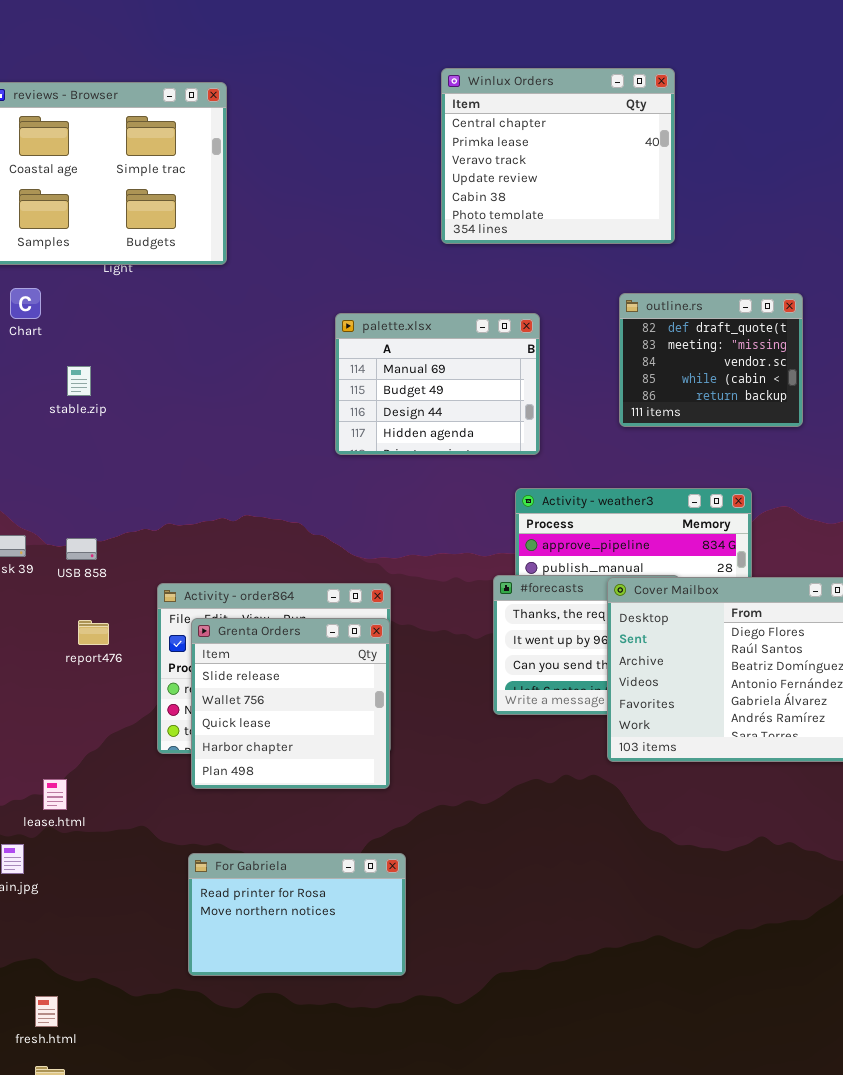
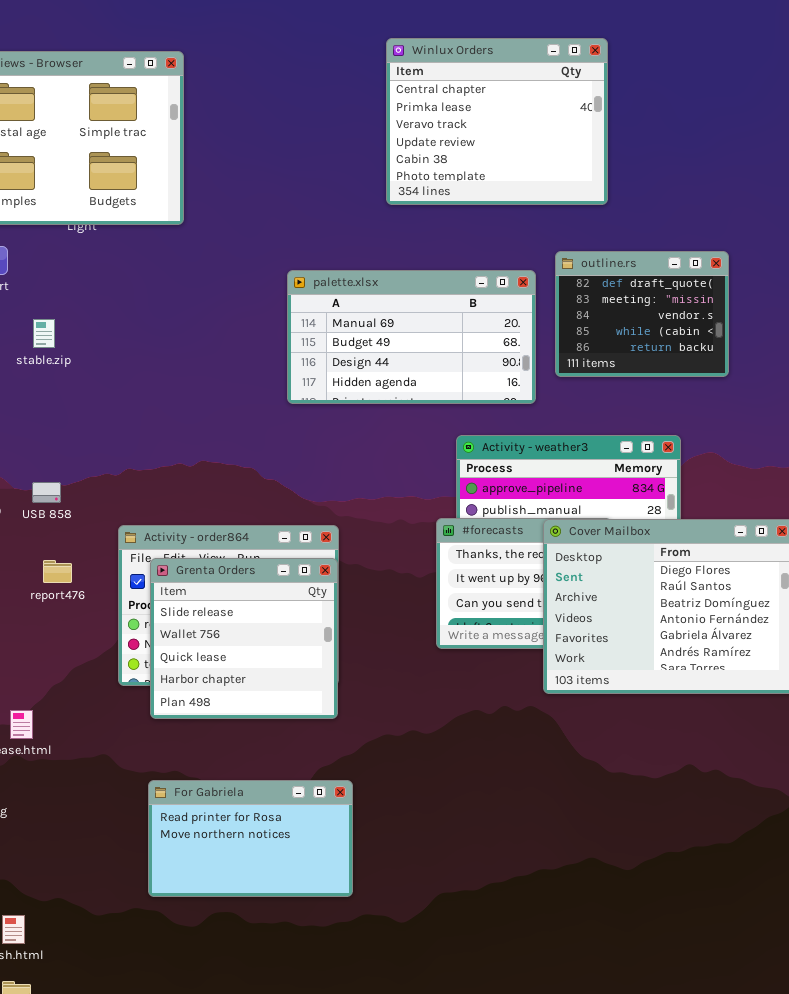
palette.xlsx: [335,313,540,455] -> [287,270,536,404], resized

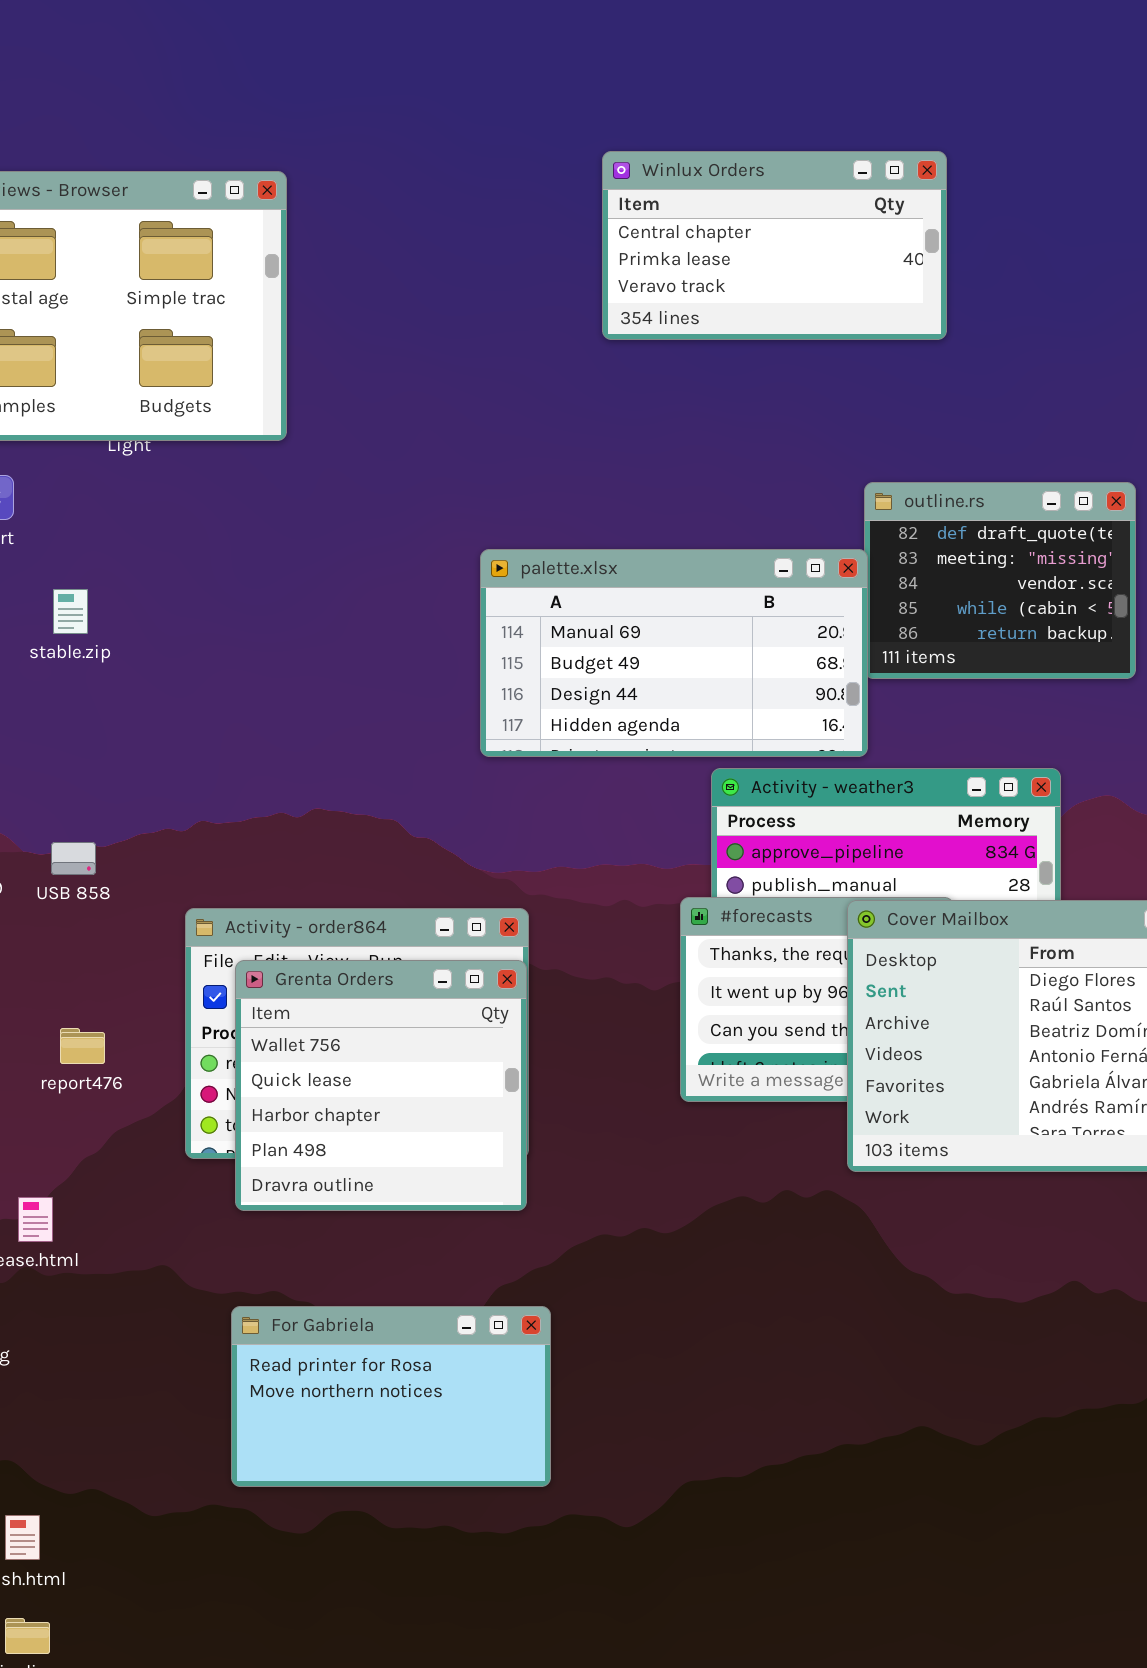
Winlux Orders: [386,38,608,205] -> [602,151,947,340], resized
palette.xlsx: [287,270,536,404] -> [480,549,868,757], moved
Grenta Orders: [150,558,338,719] -> [235,960,527,1211], scrolled down 1 row
report476: [43,560,72,583] -> [60,1028,105,1064], moved

